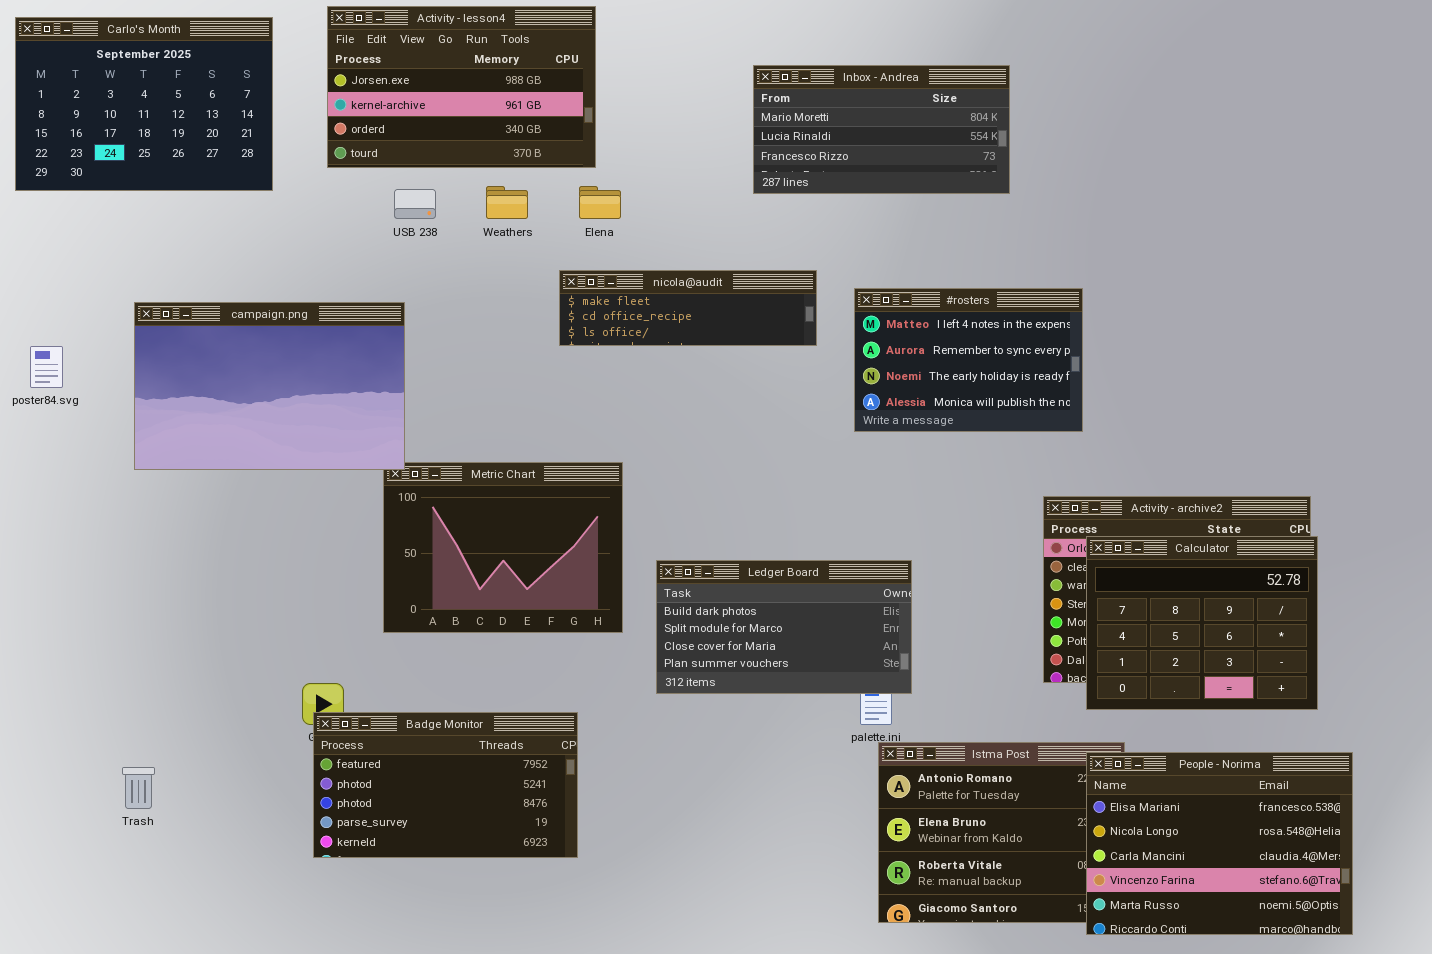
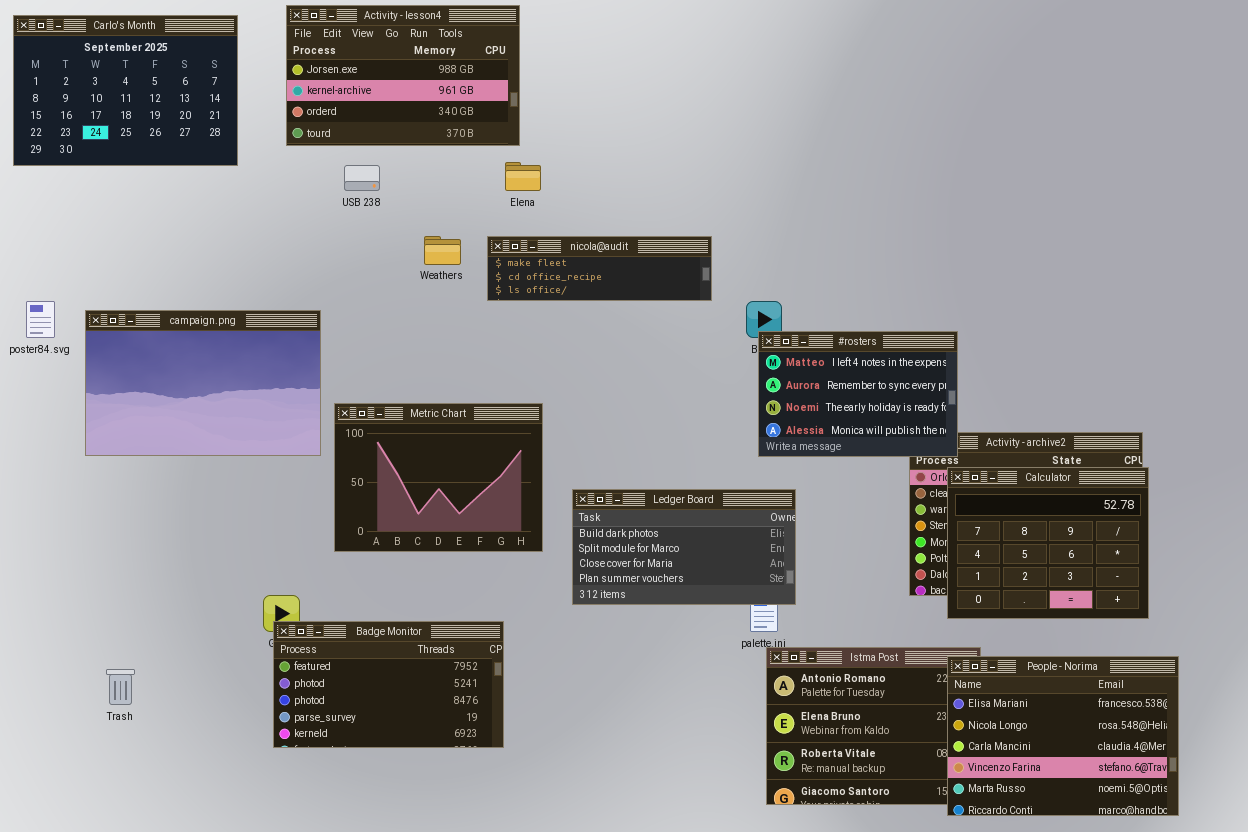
Inbox - Andrea: [753,65,1010,194] -> none, closed
Weathers: [486,186,528,219] -> [424,236,461,265], moved
#rosters: [854,288,1083,432] -> [758,331,958,457], moved
campaign.png: [134,302,405,470] -> [85,310,321,456], moved

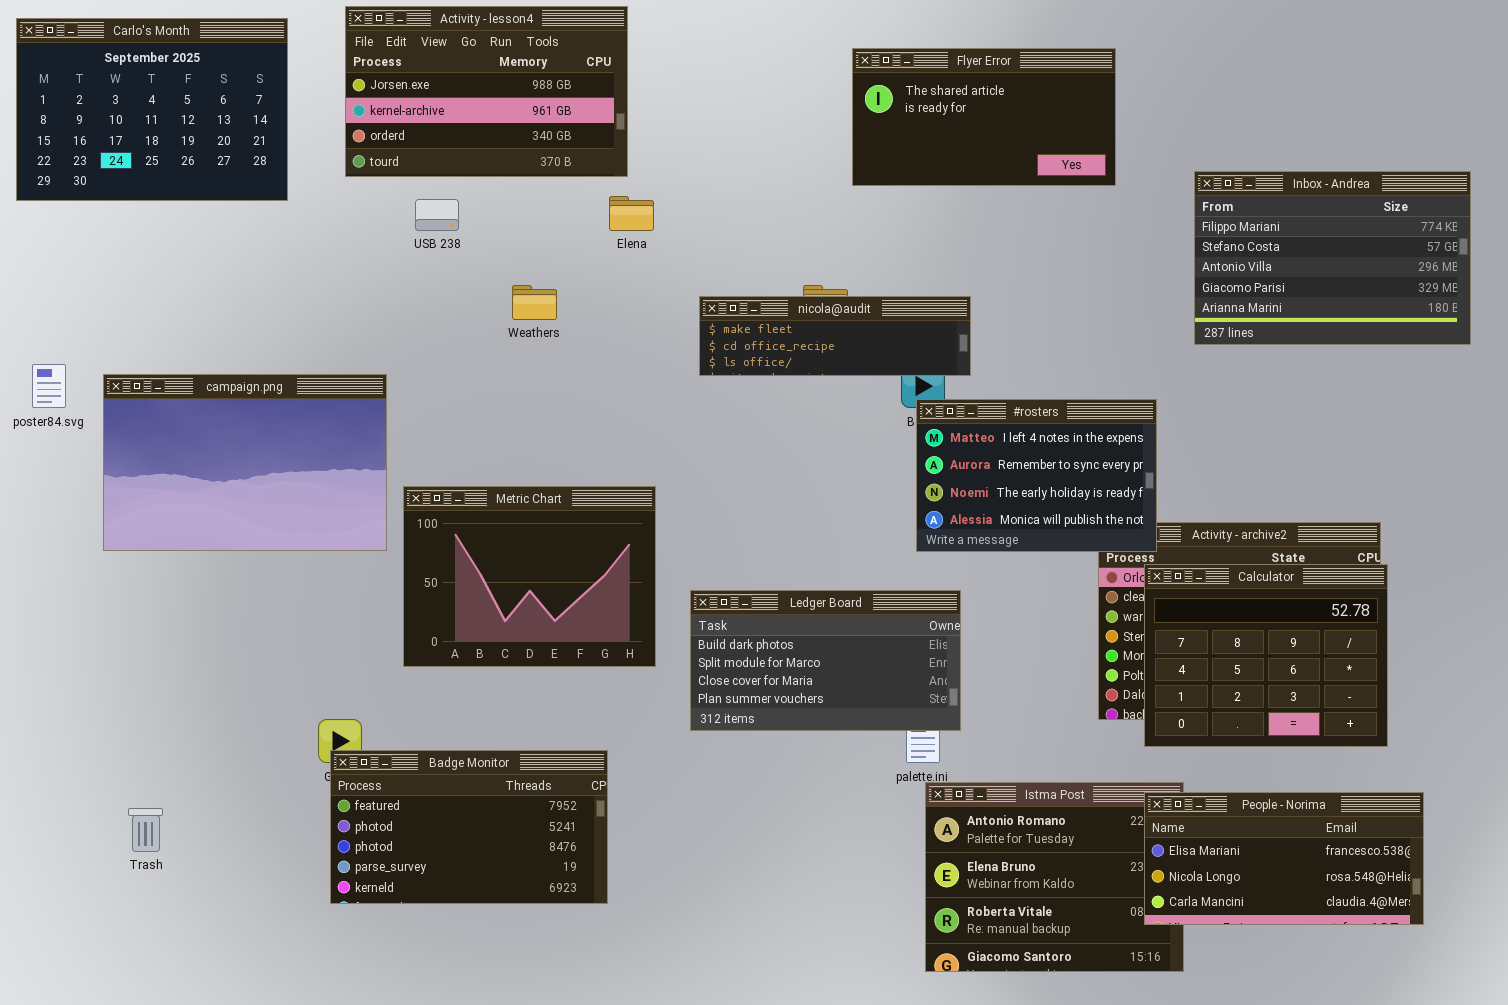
Flyer Error: none -> [852,48,1116,186], opened
Inbox - Andrea: none -> [1194,171,1471,345], opened
nicola@audit: [487,236,712,301] -> [699,296,971,376], moved
People - Norima: [947,656,1179,816] -> [1144,792,1424,925], resized

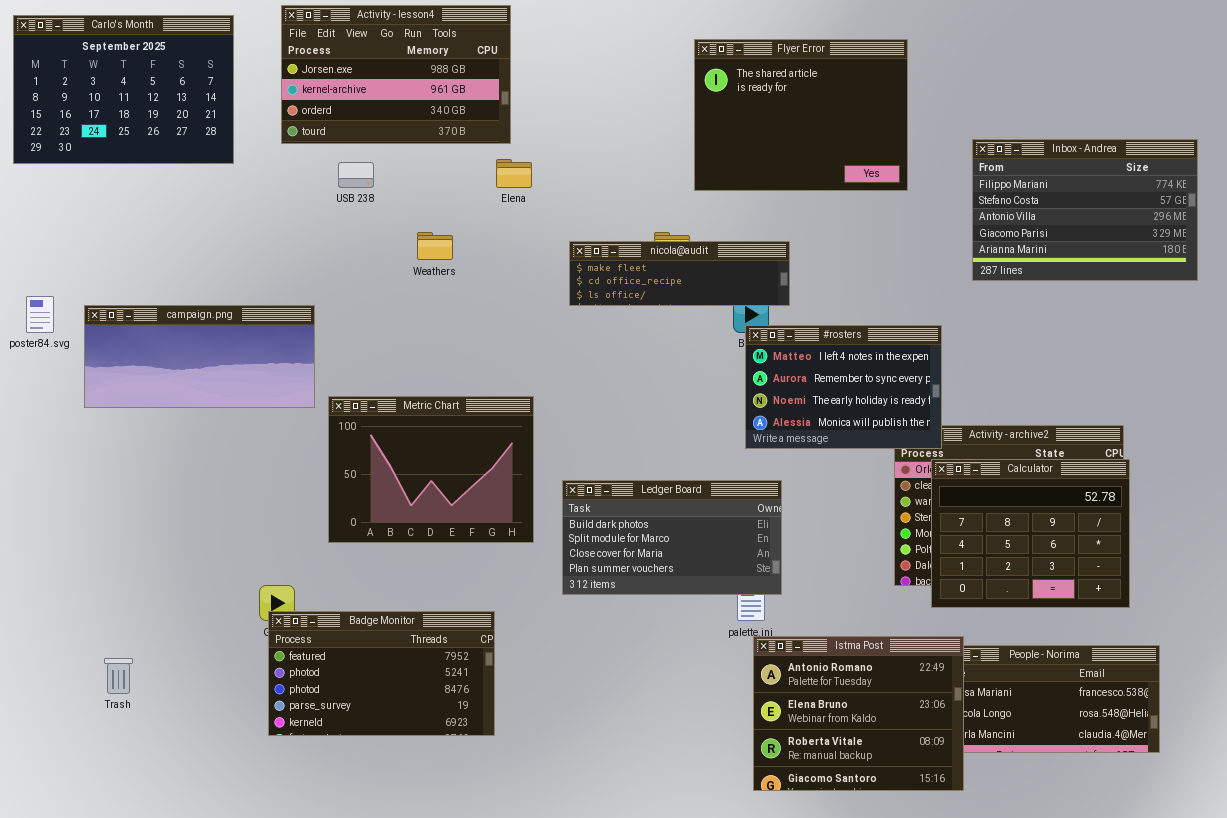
Flyer Error: [852,48,1116,186] -> [694,39,908,191], resized
campaign.png: [103,374,387,551] -> [84,305,315,408], resized
Istma Post: [925,782,1184,972] -> [753,636,964,791], raised

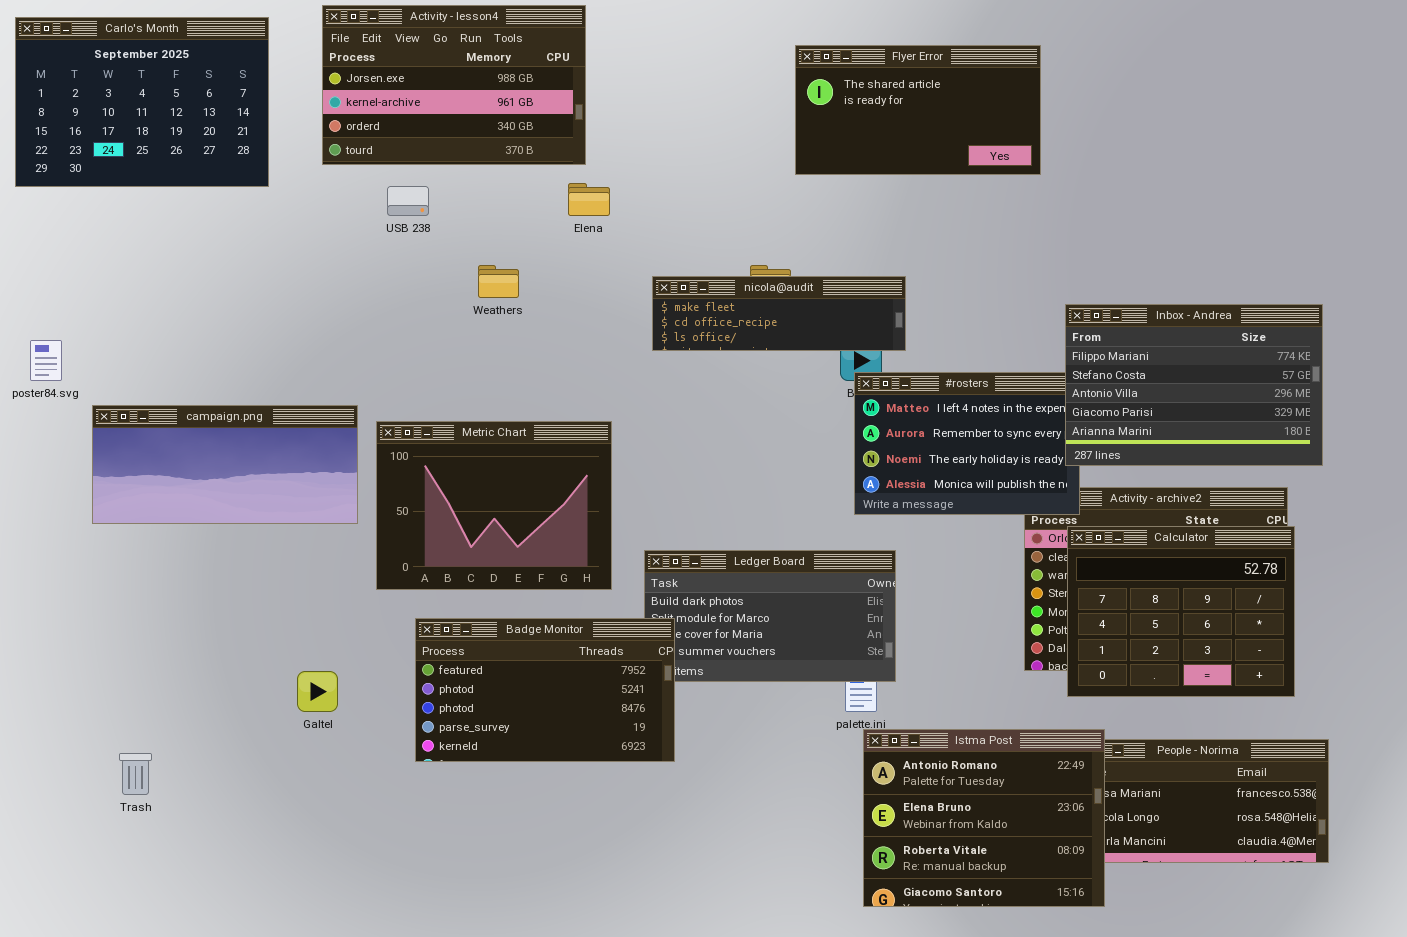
Flyer Error: [694,39,908,191] -> [795,45,1041,175], resized
Inbox - Andrea: [972,139,1198,281] -> [1065,304,1323,466], moved
campaign.png: [84,305,315,408] -> [92,405,358,524], moved
Metric Chart: [328,396,534,543] -> [376,421,612,590], moved
Badge Monitor: [268,611,495,736] -> [415,618,675,762], moved

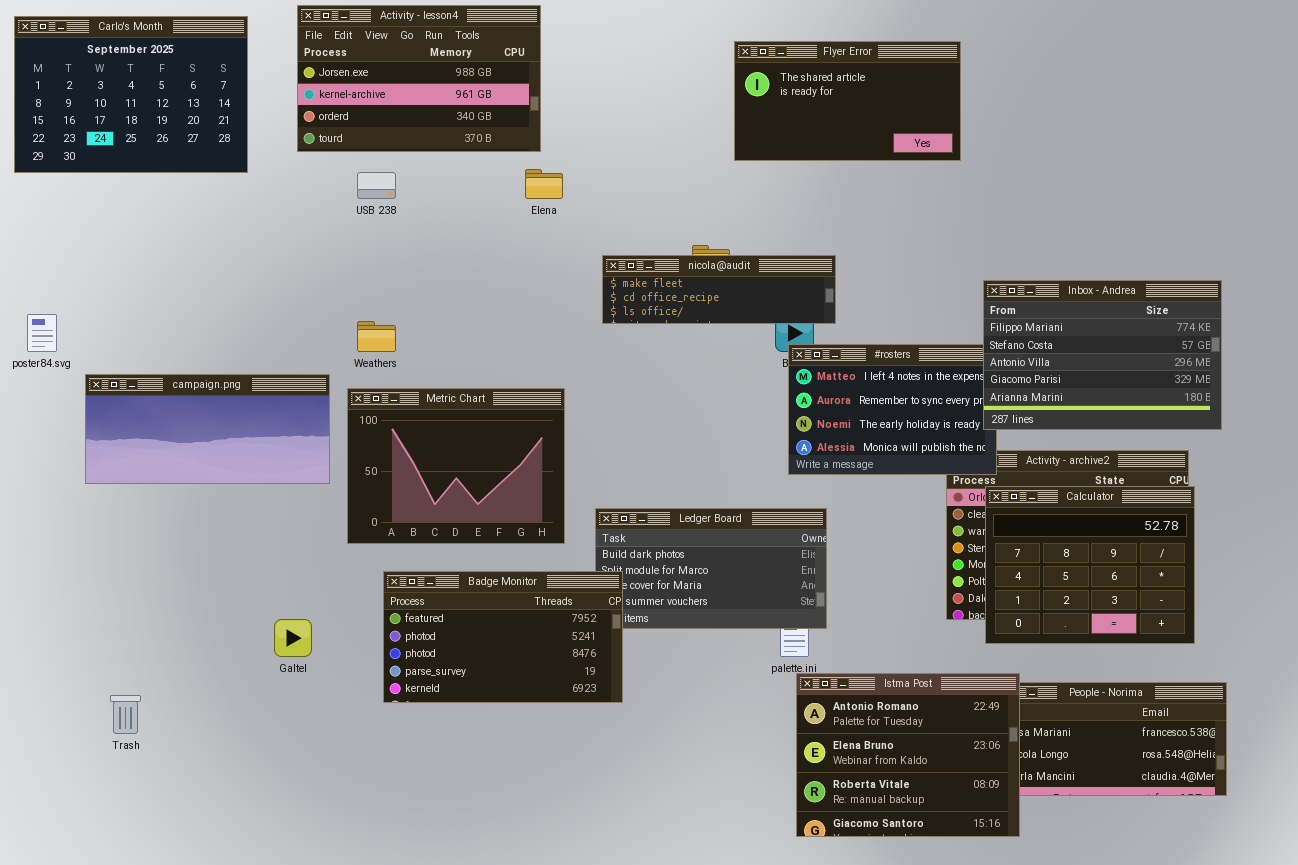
Weathers: [478,265,519,298] -> [357,321,396,352], moved

